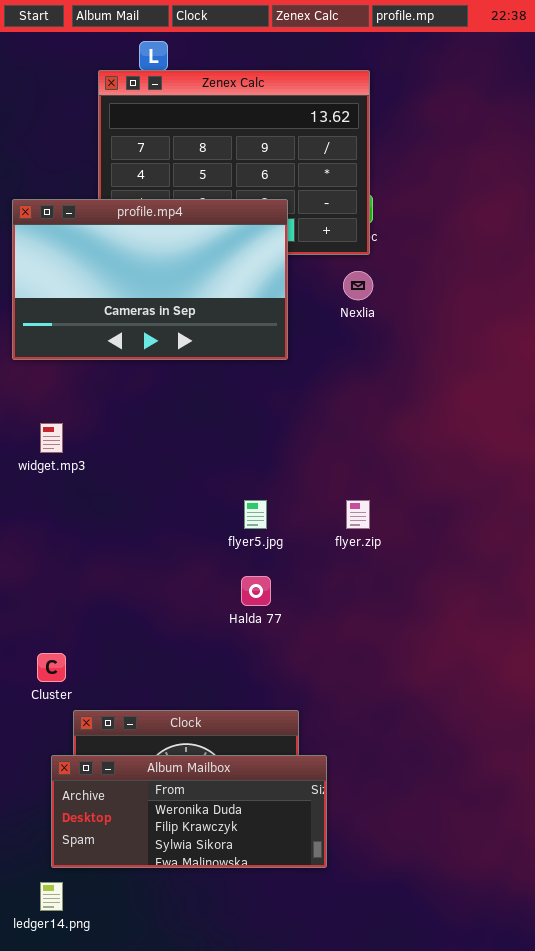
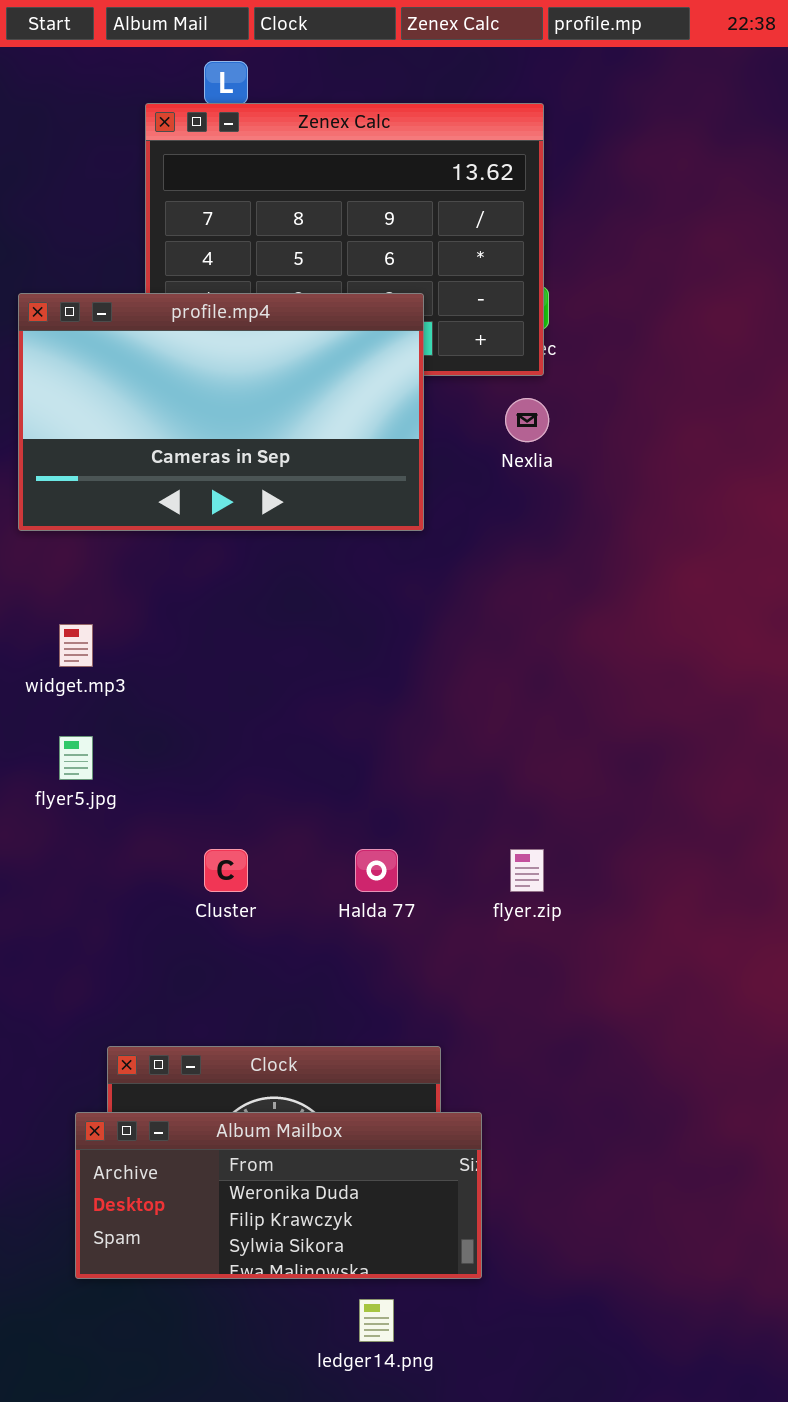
flyer5.jpg: [244,500,267,529] -> [59,736,93,780], moved
flyer.zip: [346,500,370,529] -> [510,849,544,892], moved
Cluster: [37,653,66,682] -> [204,849,248,892], moved
ledger14.png: [40,882,63,911] -> [359,1299,394,1342], moved

